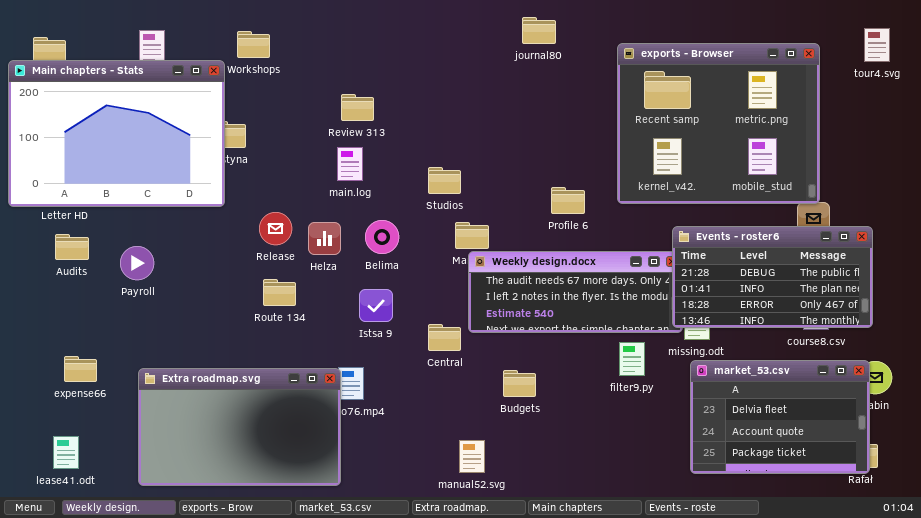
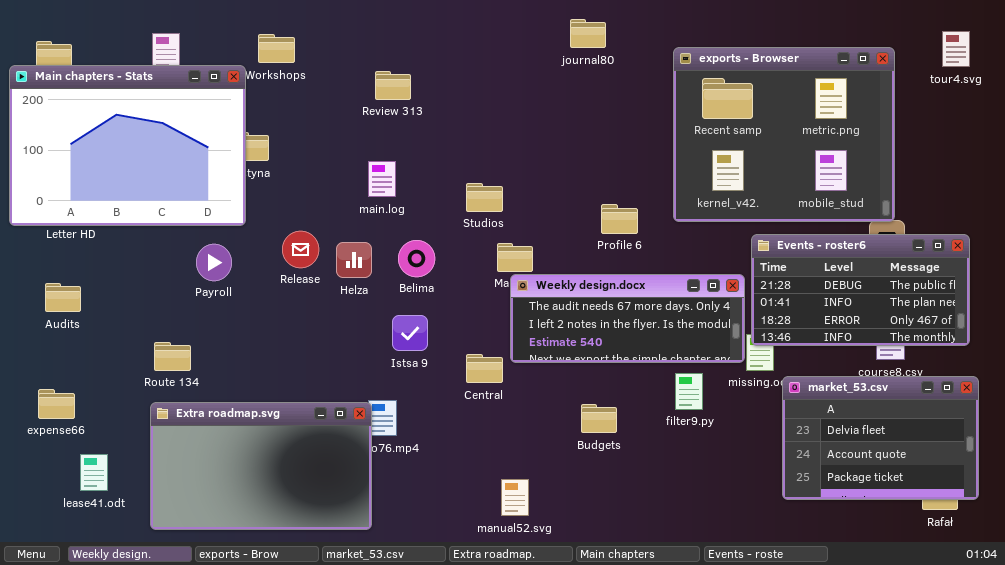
Review 313: [341,94,374,121] -> [375,71,411,100], moved
Events - roster6: [672,226,873,328] -> [751,234,970,346], moved
Audits: [55,234,89,260] -> [45,283,81,312], moved
Payroll: [120,246,154,280] -> [196,244,232,281], moved
Route 134: [263,279,296,306] -> [154,342,191,371], moved
expense66: [64,356,97,382] -> [38,389,75,419], moved
market_53.csv: [690,360,870,474] -> [782,376,979,500], moved
Budgets: [503,370,536,397] -> [581,404,617,433], moved
lease41.odt: [53,436,79,469] -> [80,454,108,491], moved

